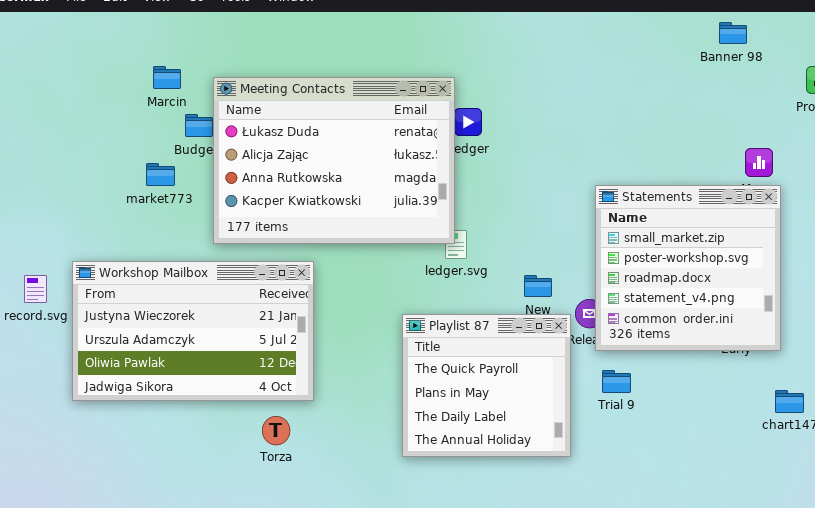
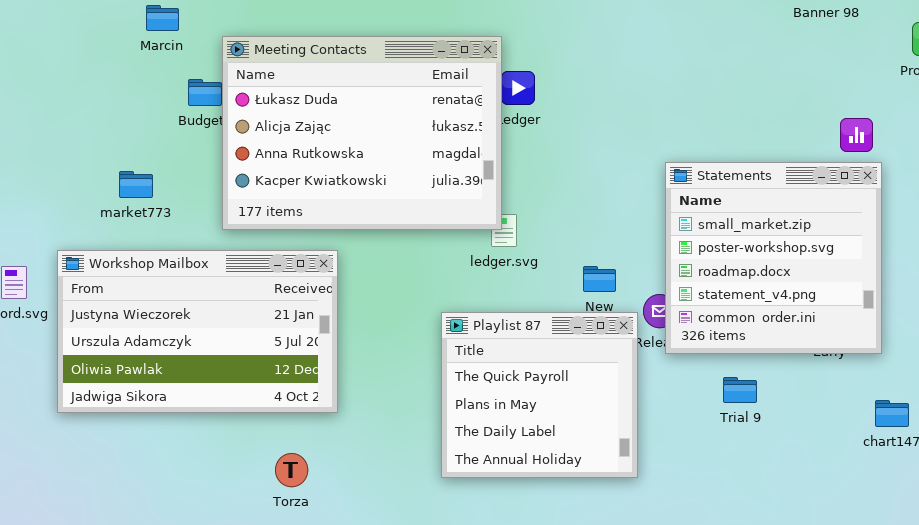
Marcin: [153,66,181,89] -> [146,5,179,31], moved
market773: [146,163,175,186] -> [119,171,153,198], moved
Trial 9: [602,370,631,393] -> [723,377,757,403], moved
Torza: [262,416,290,445] -> [275,453,308,487], moved

